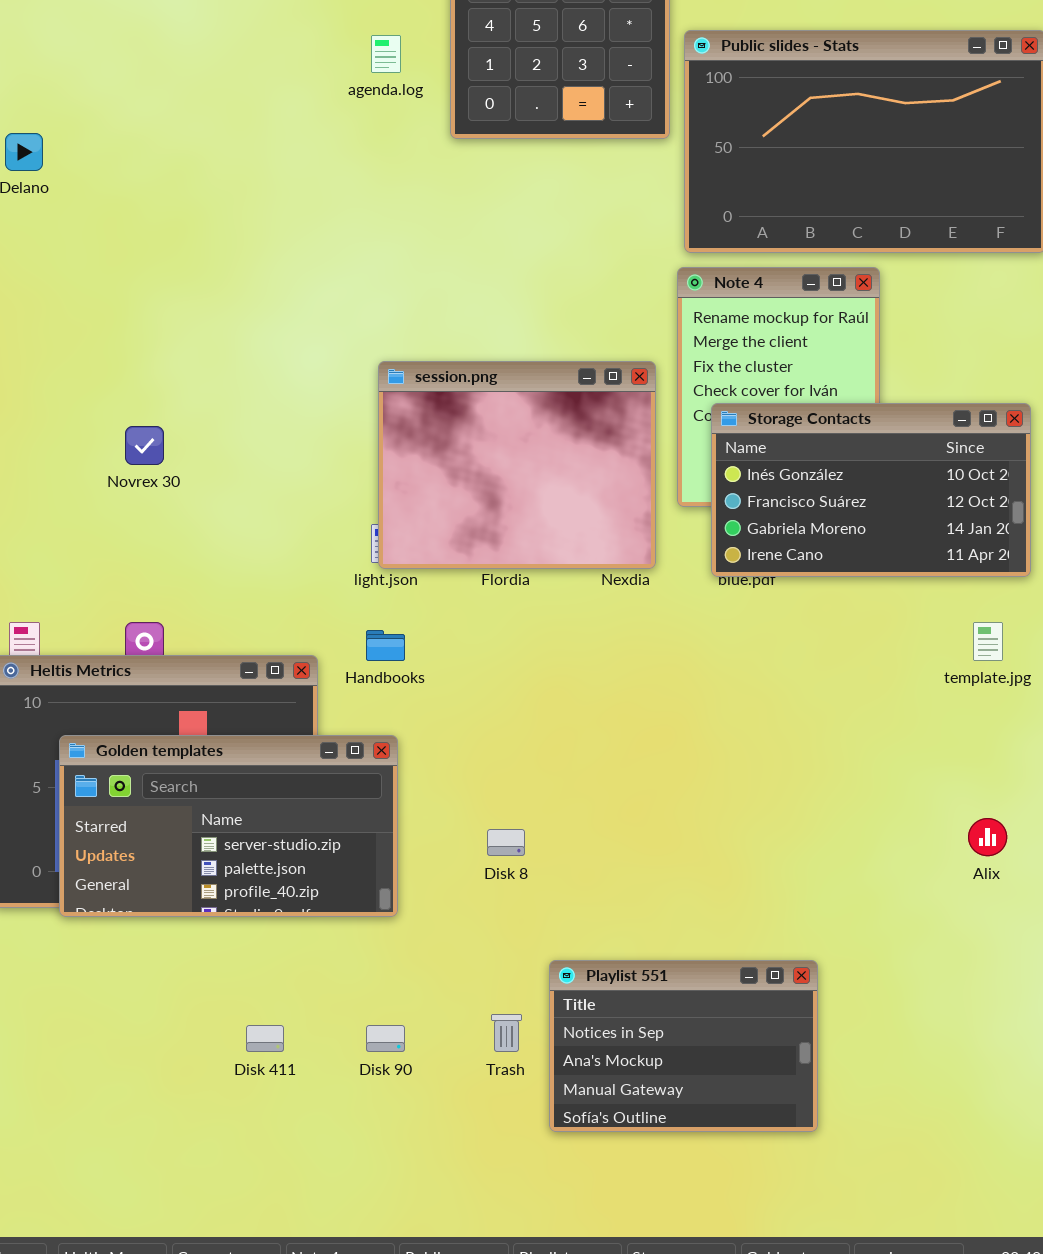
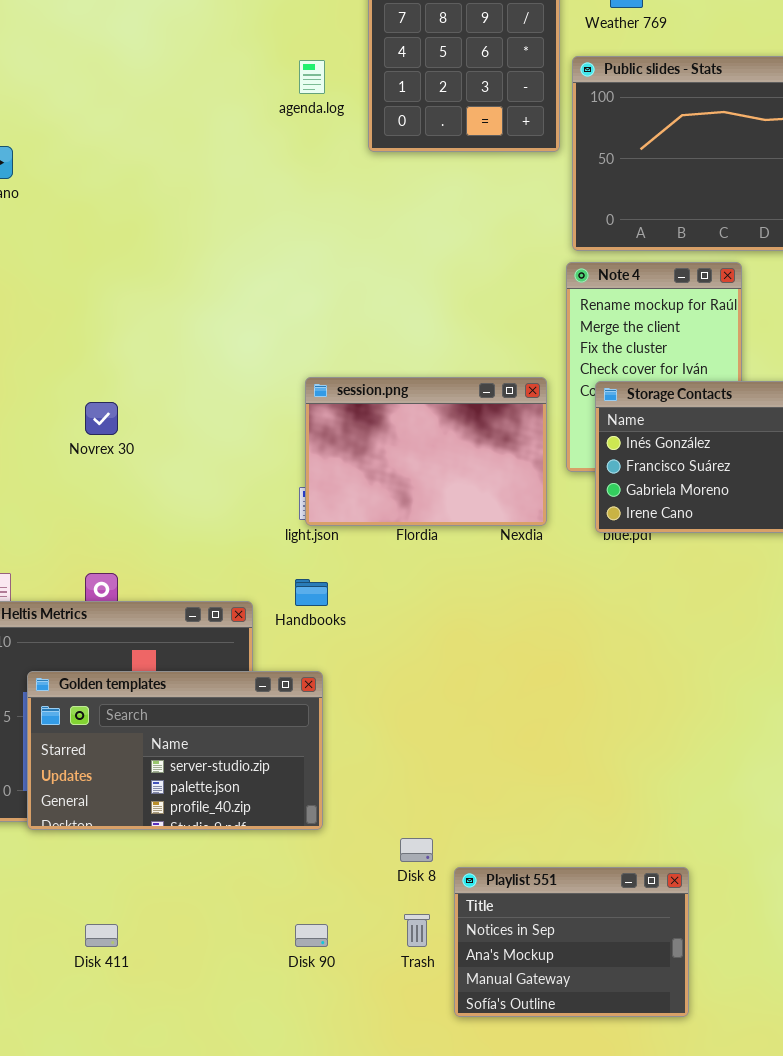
session.png: [378,361,656,569] -> [305,377,547,526], resized
Disk 8: [487,829,525,856] -> [400,838,433,862], moved
Disk 411: [246,1025,284,1052] -> [85,924,118,947], moved

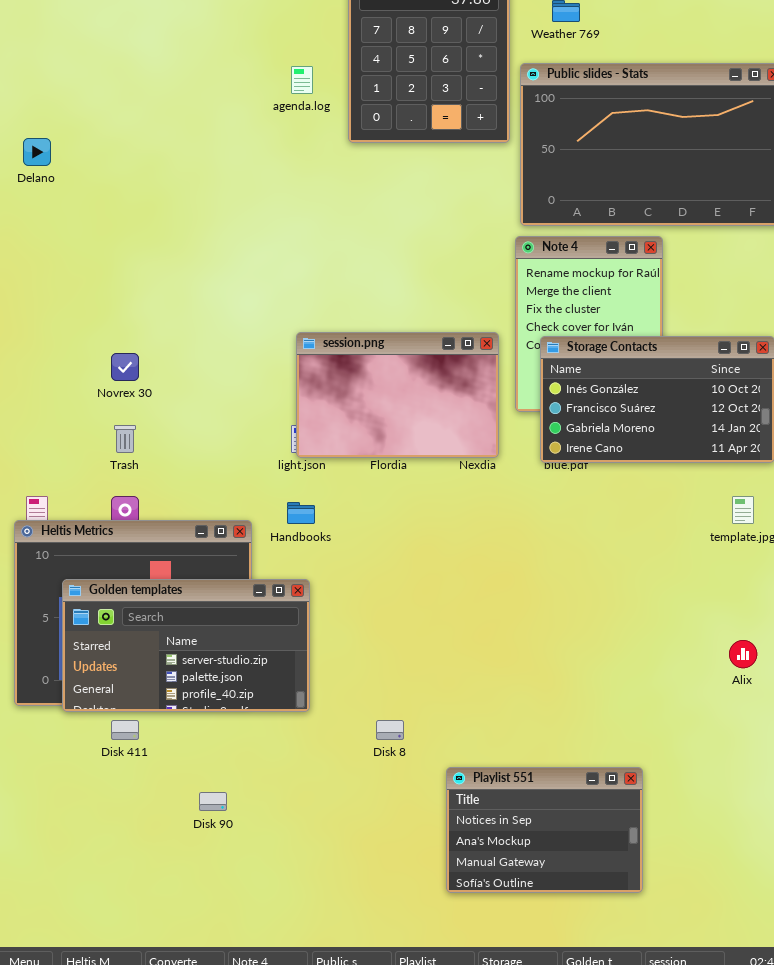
Playlist 551: [454,867,689,1017] -> [446,767,643,893], moved
Trash: [404,914,430,947] -> [114,425,136,453], moved
Disk 411: [85,924,118,947] -> [111,720,139,740], moved
Disk 90: [295,924,328,947] -> [199,792,227,811], moved

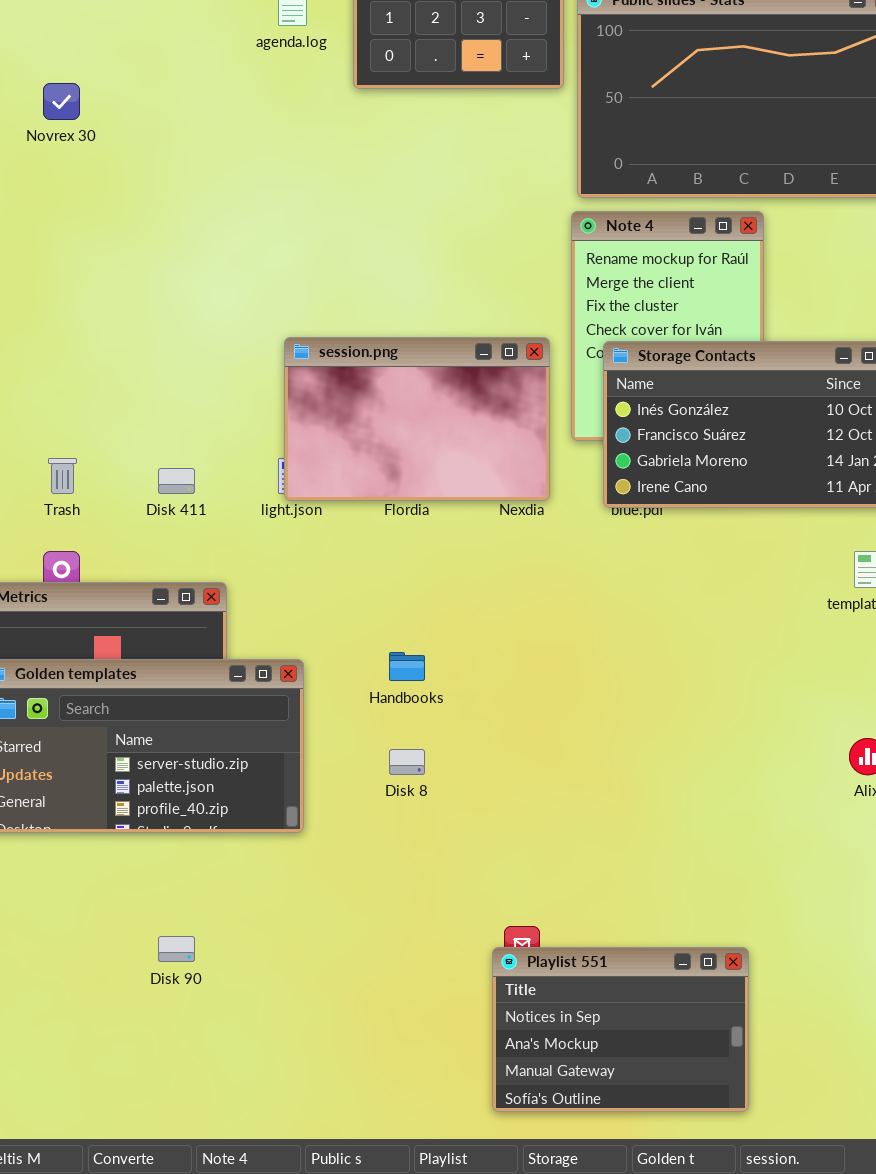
Novrex 30: [111,353,139,381] -> [43,83,80,120], moved
Handbooks: [287,502,315,524] -> [389,652,425,681], moved
Disk 411: [111,720,139,740] -> [158,468,195,494], moved
Disk 8: [376,720,404,740] -> [389,749,425,775], moved
Playlist 551: [446,767,643,893] -> [492,947,749,1112], moved

